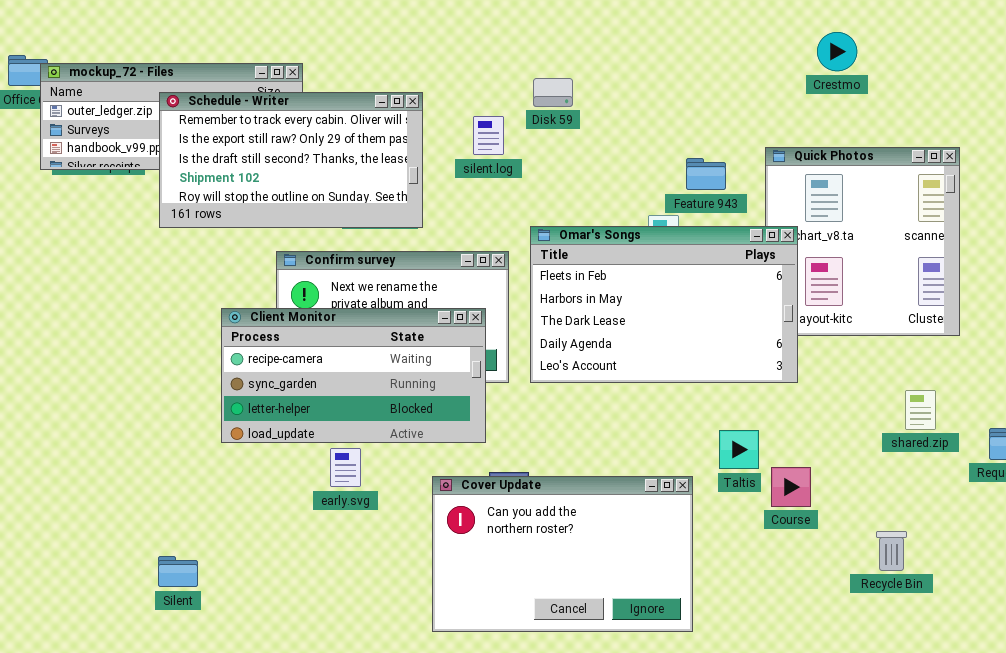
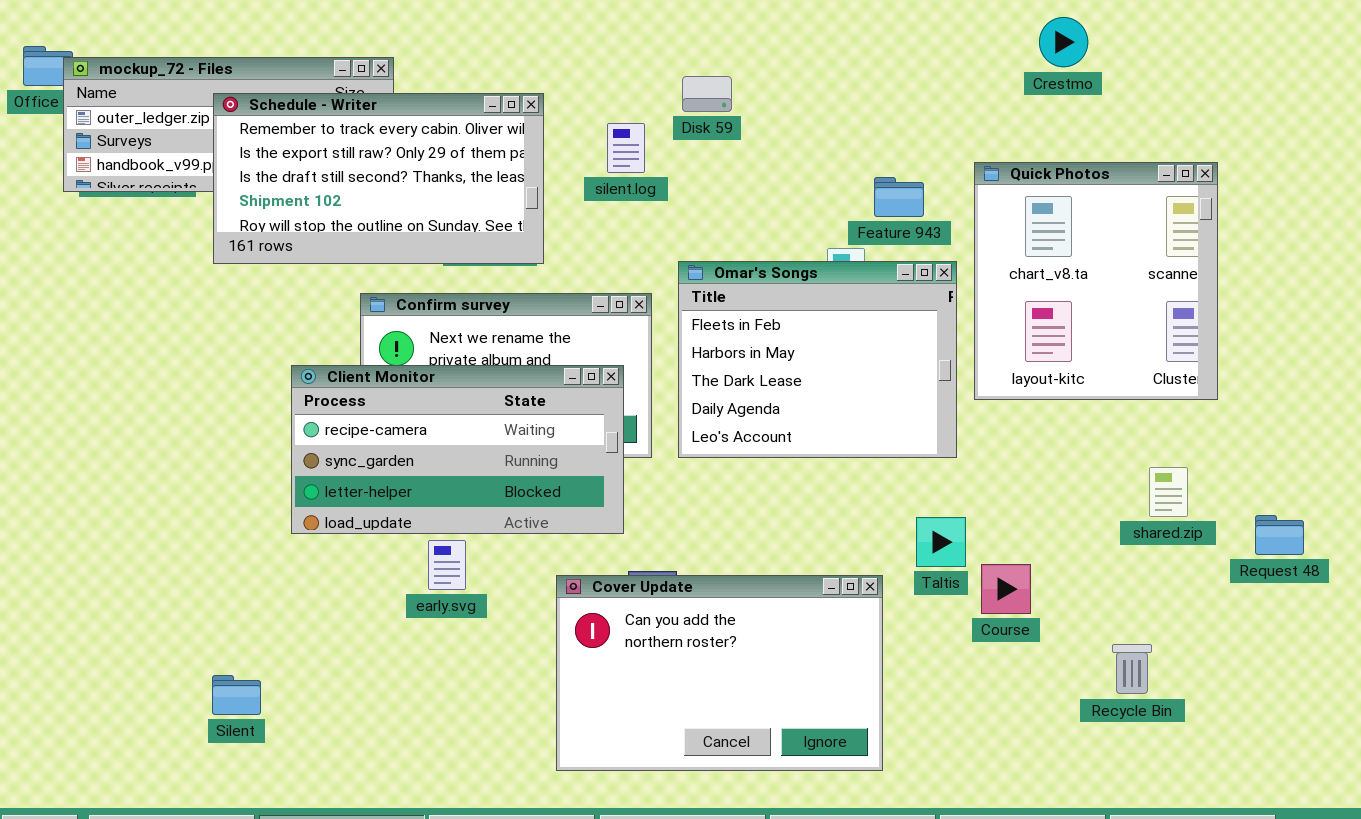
Omar's Songs: [530,226,798,383] -> [678,261,957,458], resized

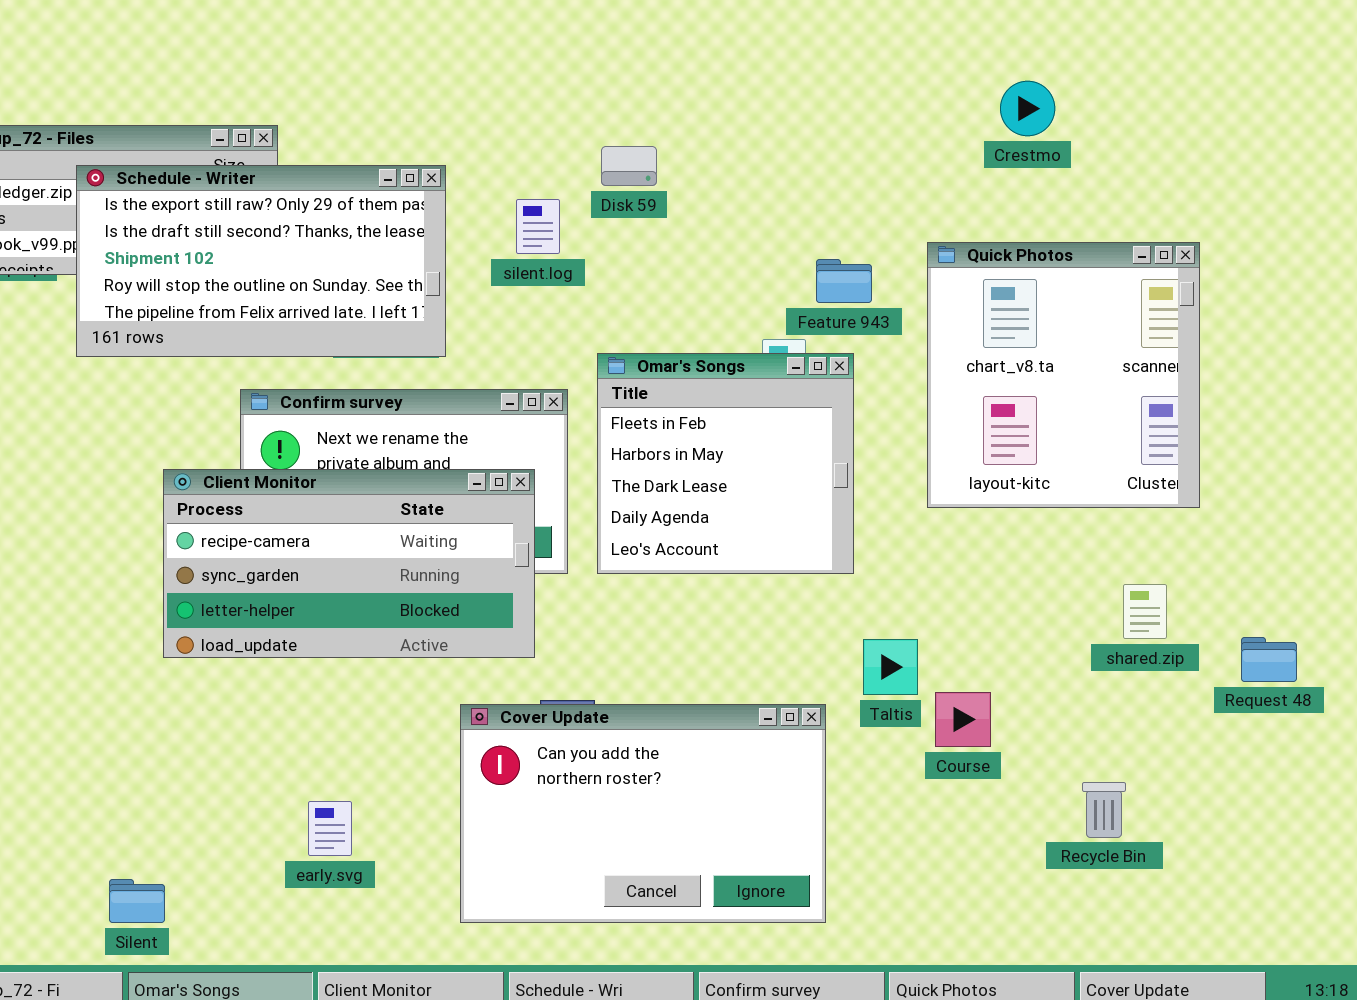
Schedule - Writer: [213,93,544,264] -> [76,165,446,357], scrolled down 1 row
Omar's Songs: [678,261,957,458] -> [597,353,854,574], resized
early.svg: [428,540,466,590] -> [308,801,352,856], moved
Silent: [212,675,261,715] -> [109,879,165,923], moved

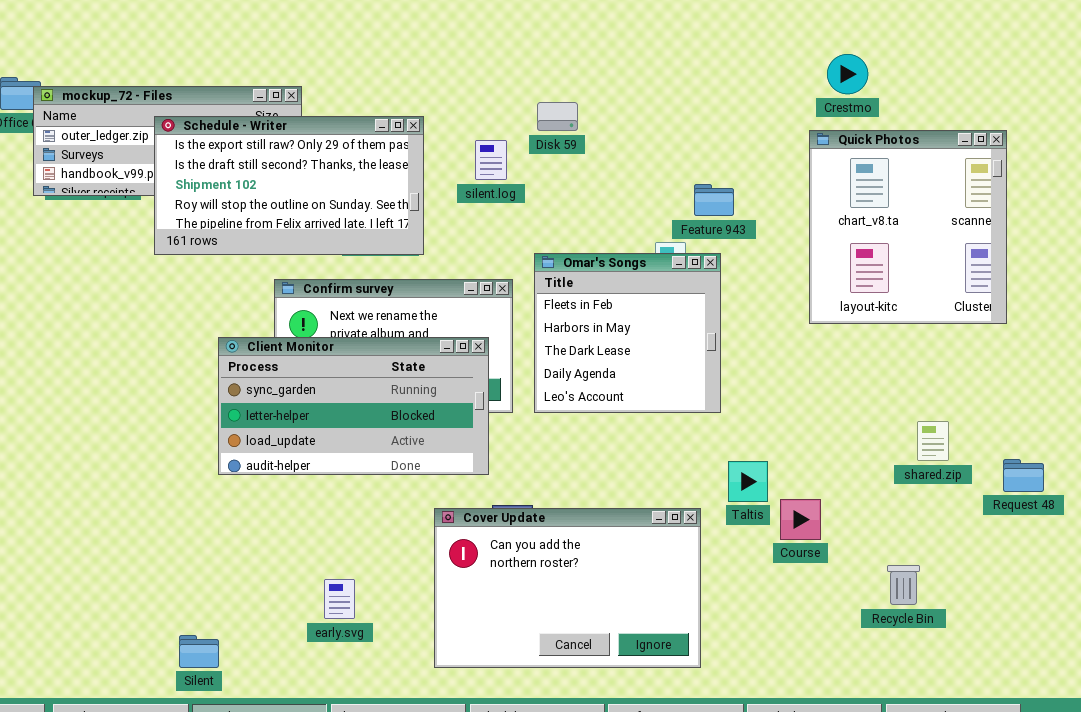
Quick Photos: [927,242,1200,508] -> [809,130,1007,324], moved
Client Monitor: [163,469,535,658] -> [218,337,489,475], scrolled down 1 row

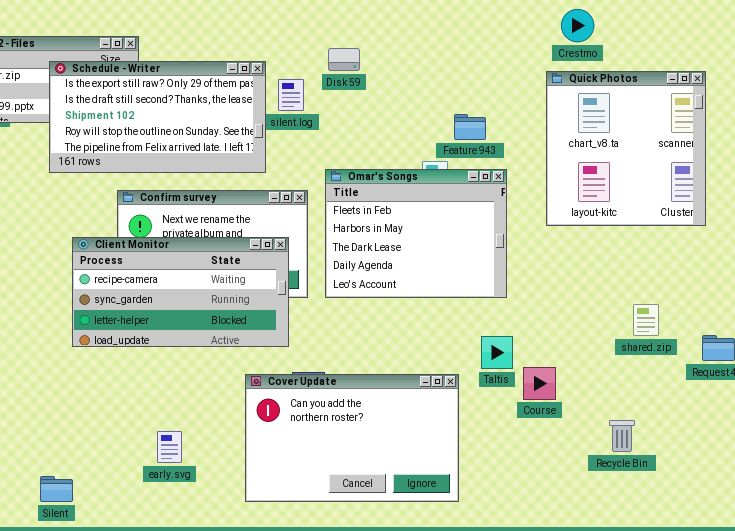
Schedule - Writer: [154,116,424,255] -> [49,61,266,173], moved
Omar's Songs: [534,253,721,413] -> [325,169,507,298], resized
Client Monitor: [218,337,489,475] -> [72,237,289,347], scrolled up 1 row

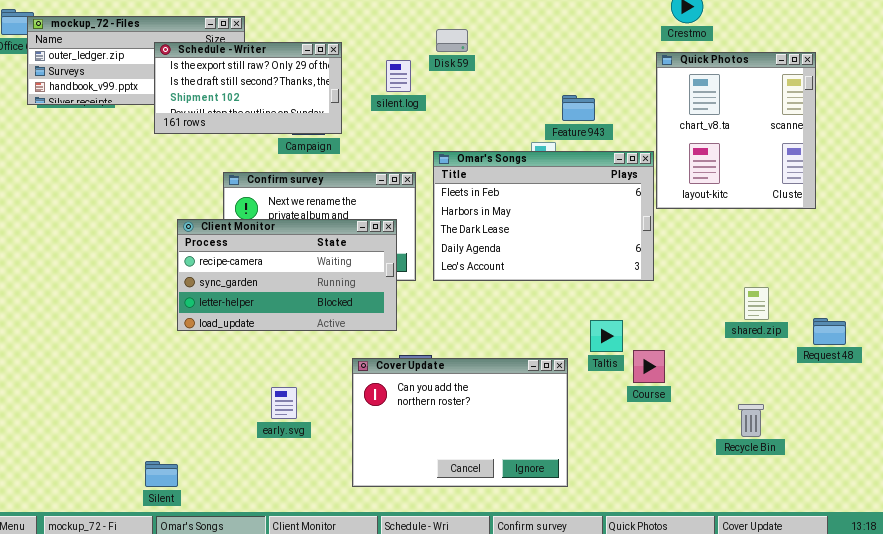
Schedule - Writer: [49,61,266,173] -> [154,42,342,134], resized
Omar's Songs: [325,169,507,298] -> [433,151,654,281], resized
Recycle Bin: [609,420,635,452] -> [738,404,764,437], moved
early.svg: [157,431,182,463] -> [271,387,297,419], moved

